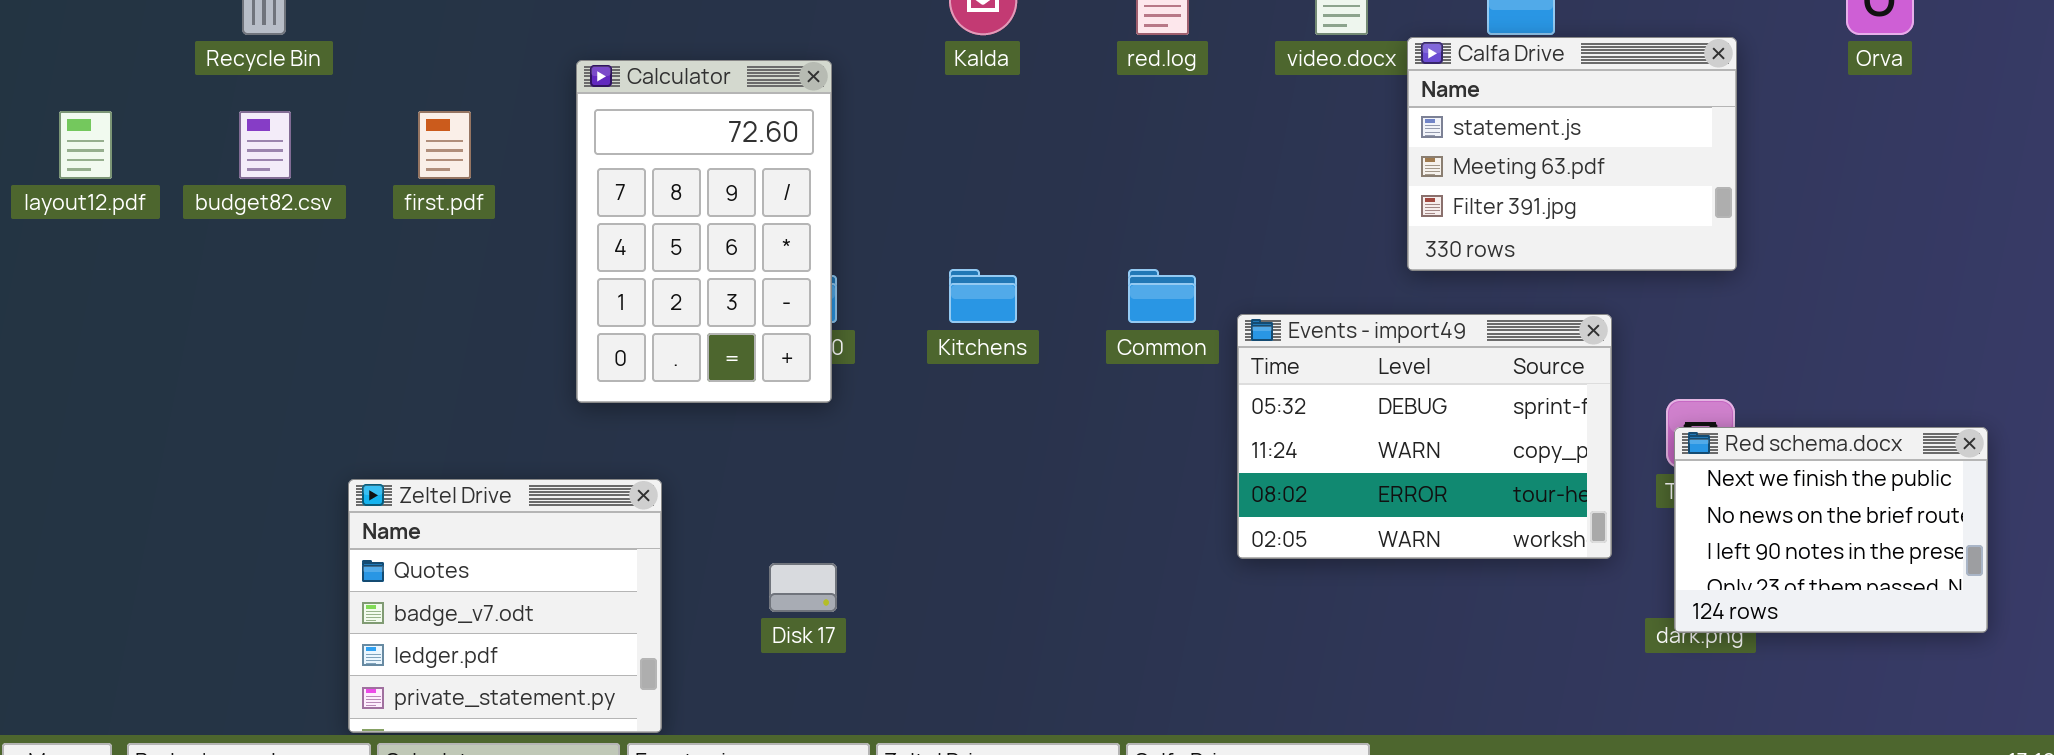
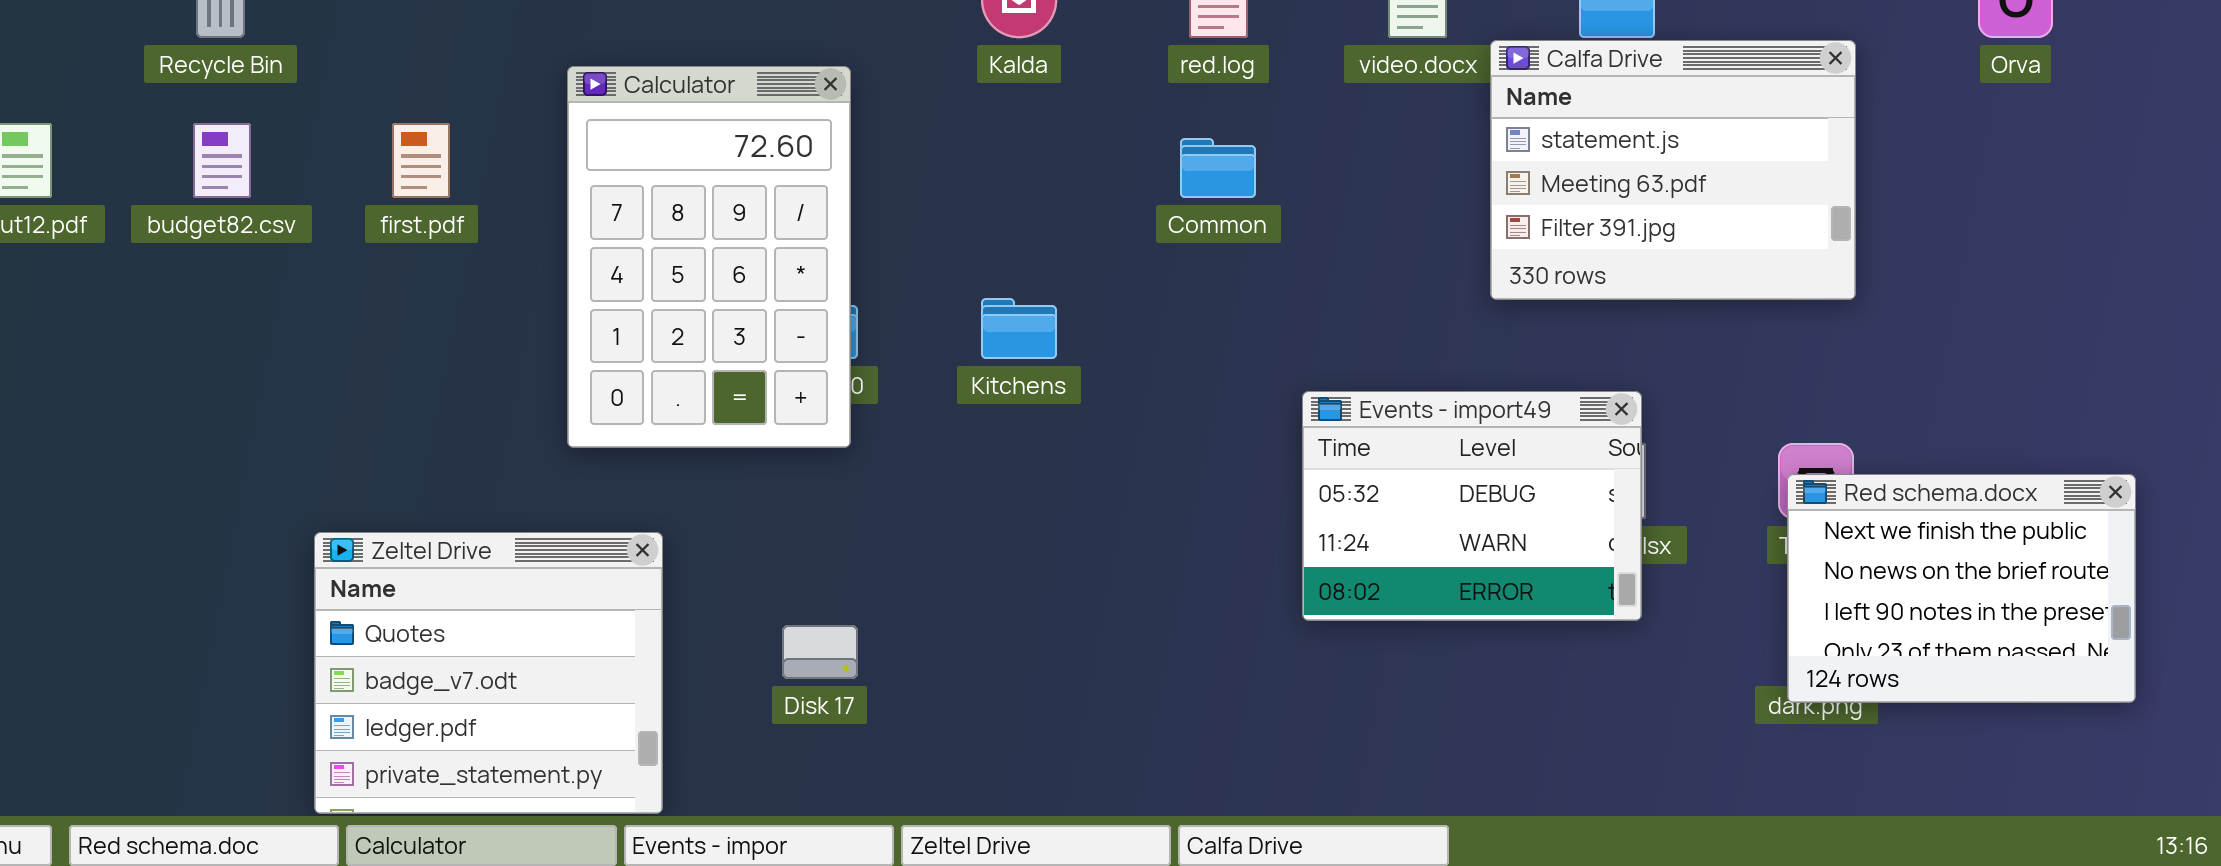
Common: [1128,269,1196,323] -> [1180,138,1256,198], moved
Events - import49: [1237,314,1612,559] -> [1302,391,1642,621], resized

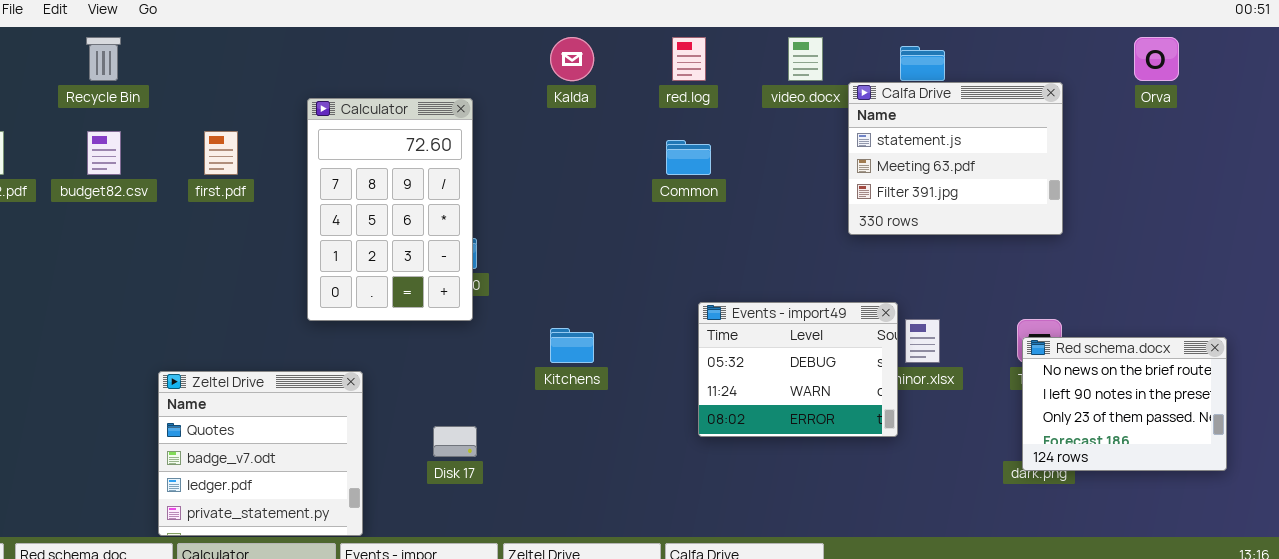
Kitchens: [981,298,1057,359] -> [550,328,594,363], moved
Events - import49: [1302,391,1642,621] -> [698,302,898,437], moved
Red schema.docx: [1787,474,2136,703] -> [1022,337,1227,471], scrolled down 1 row

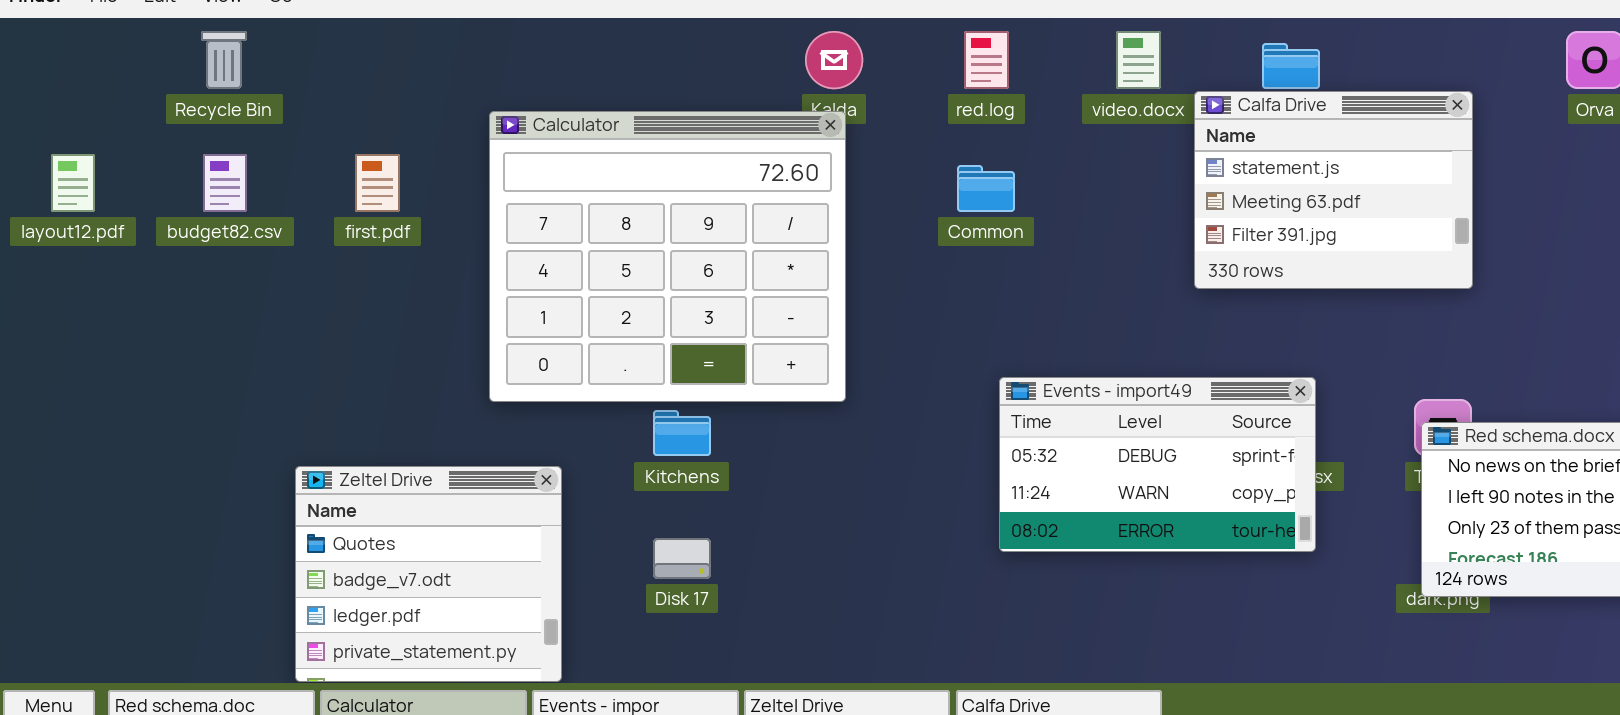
Calculator: [307,98,473,321] -> [489,111,846,402], resized
Events - import49: [698,302,898,437] -> [999,377,1316,552], resized
Kitchens: [550,328,594,363] -> [653,410,711,456], moved

